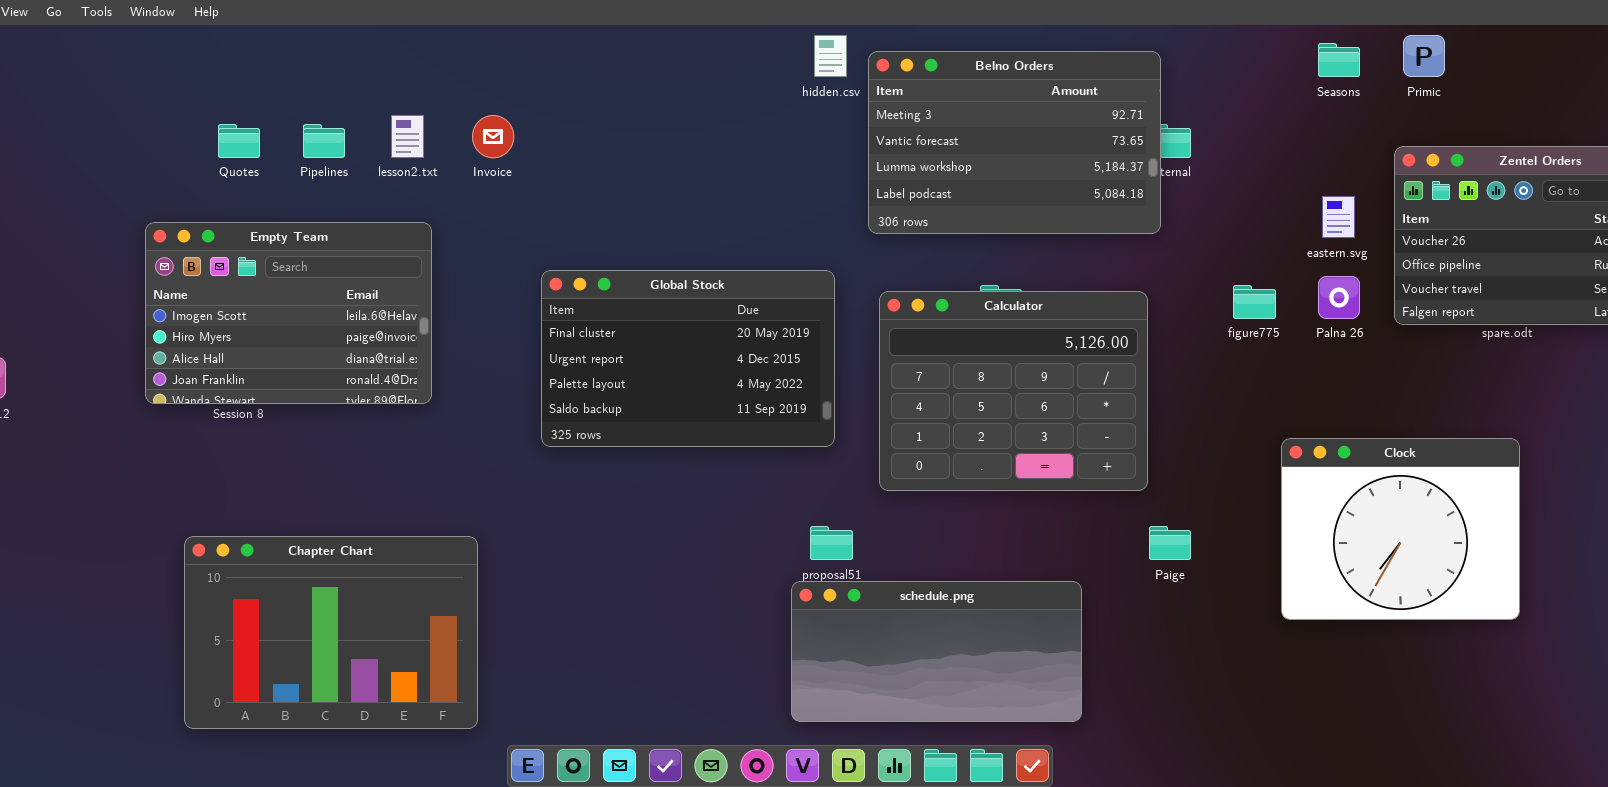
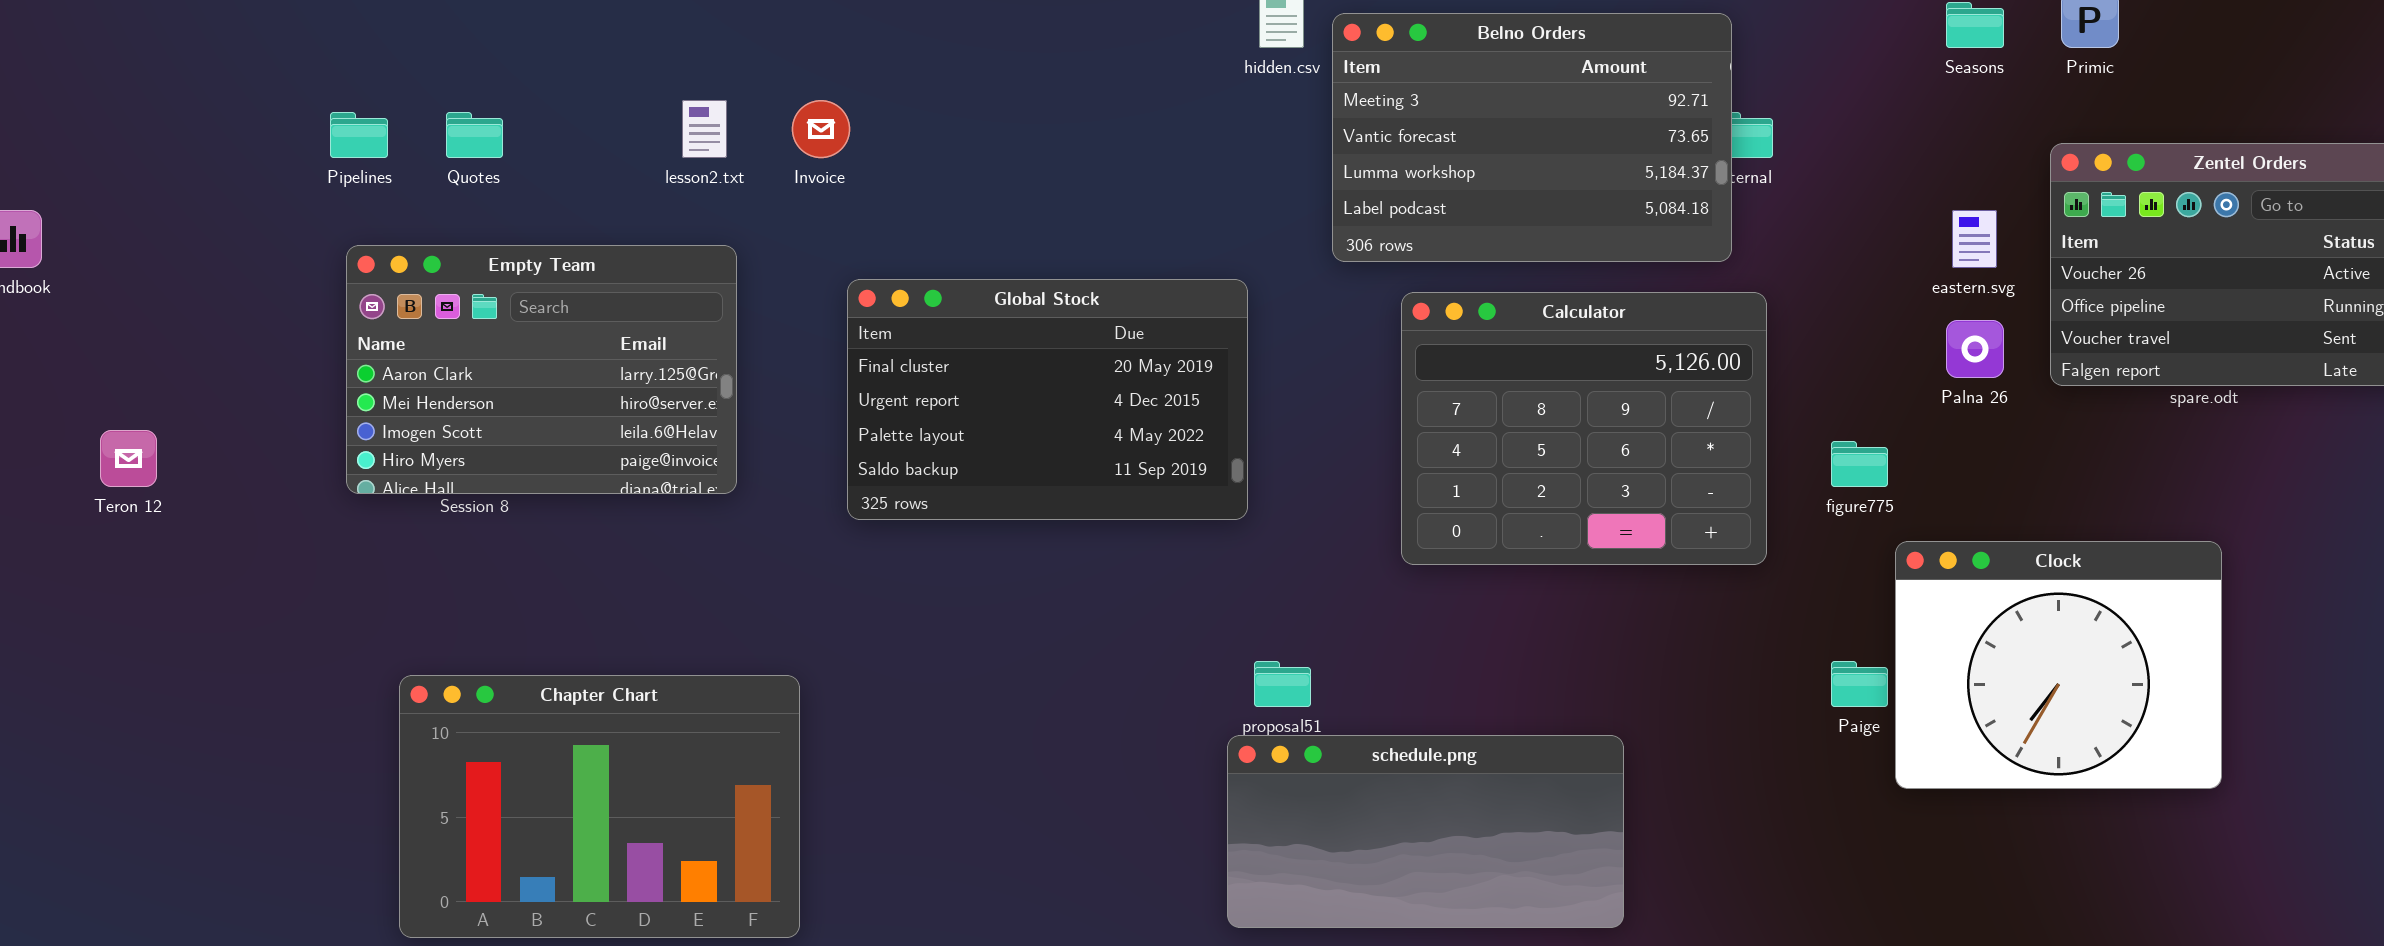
Pipelines: [303,124,345,158] -> [330,112,388,158], moved
Empty Team: [145,222,432,404] -> [346,245,737,494], scrolled up 2 rows
Global Stock: [541,270,835,447] -> [847,279,1248,520], moved
figure775: [1233,285,1276,319] -> [1831,441,1888,487], moved
Calculator: [879,291,1148,491] -> [1401,292,1767,565], moved
Paige: [1149,526,1191,560] -> [1831,661,1888,707], moved

